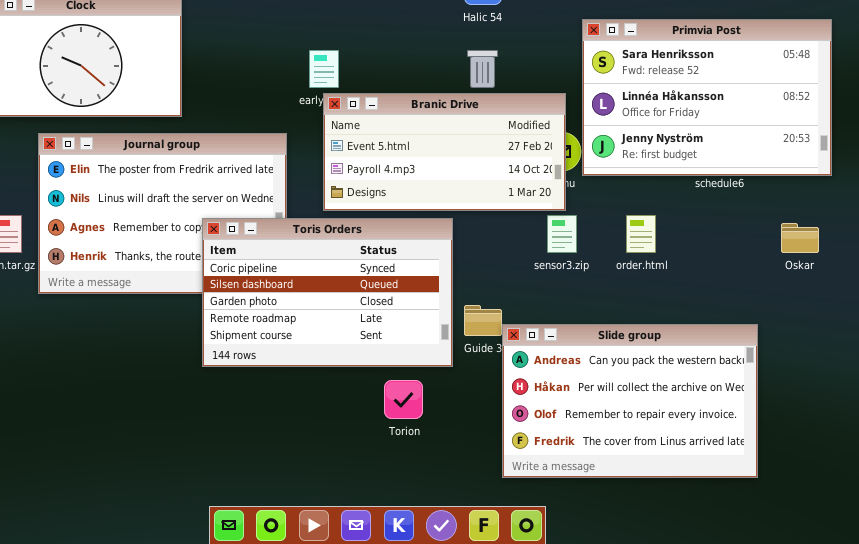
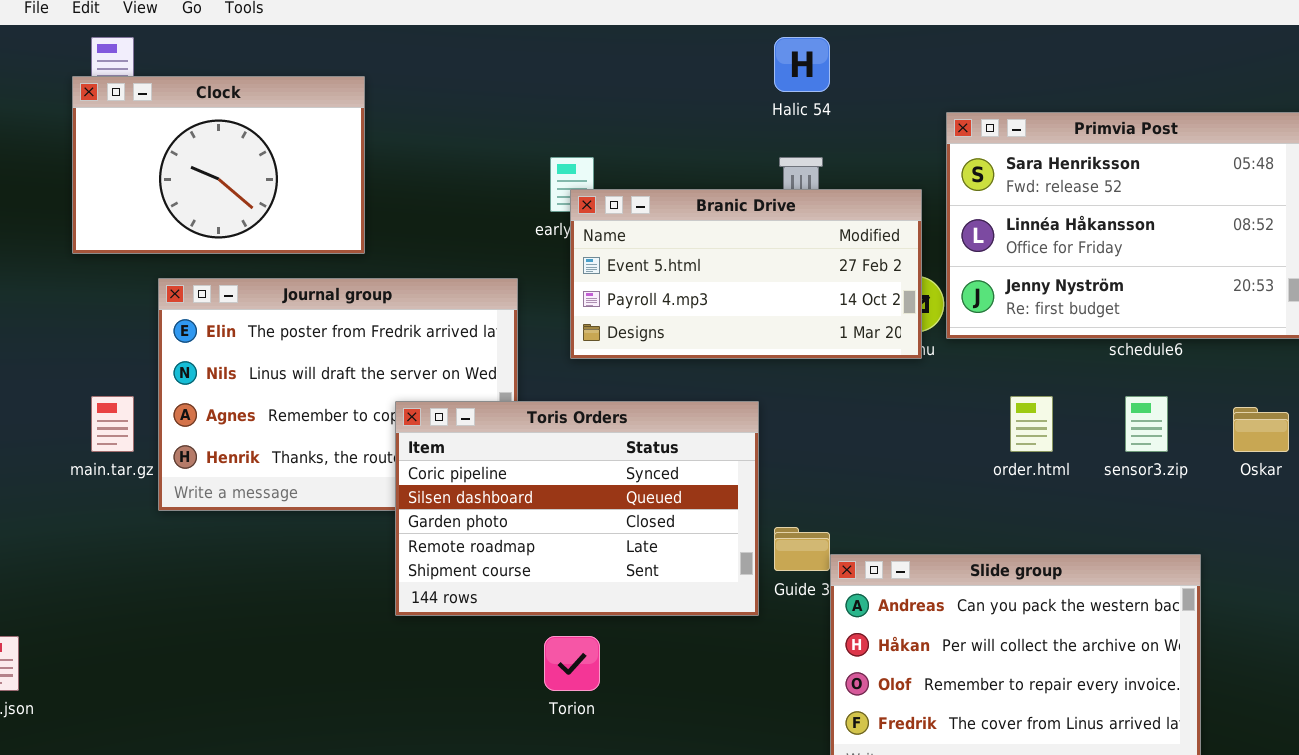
Branic Drive: [323,93,566,211] -> [570,189,922,359], moved
sensor3.zip: [547,215,577,253] -> [1125,396,1168,452], moved
Torion: [384,380,423,419] -> [544,636,600,691], moved

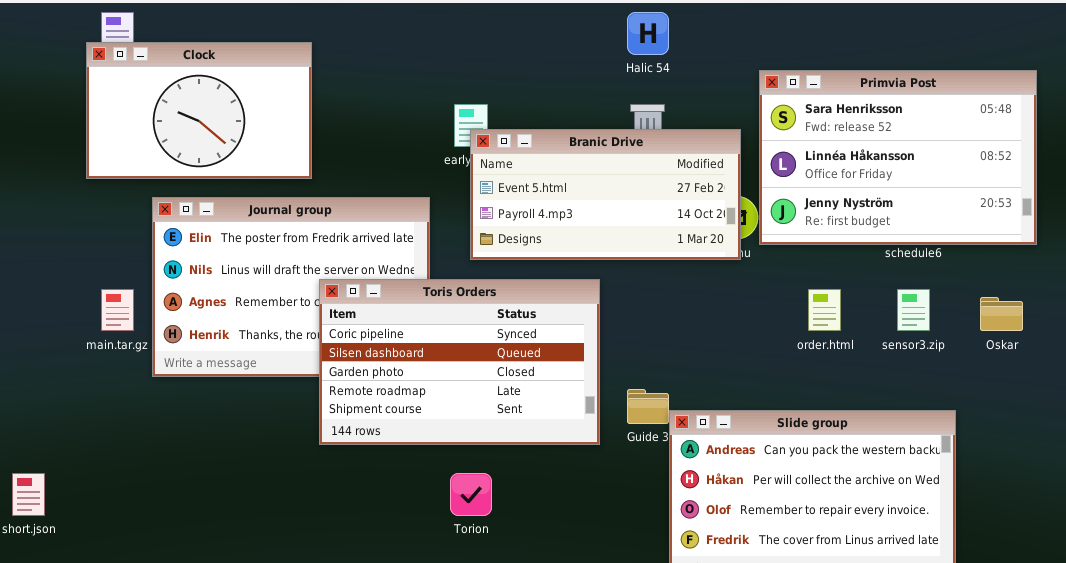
Toris Orders: [395,401,759,616] -> [319,279,600,445], moved

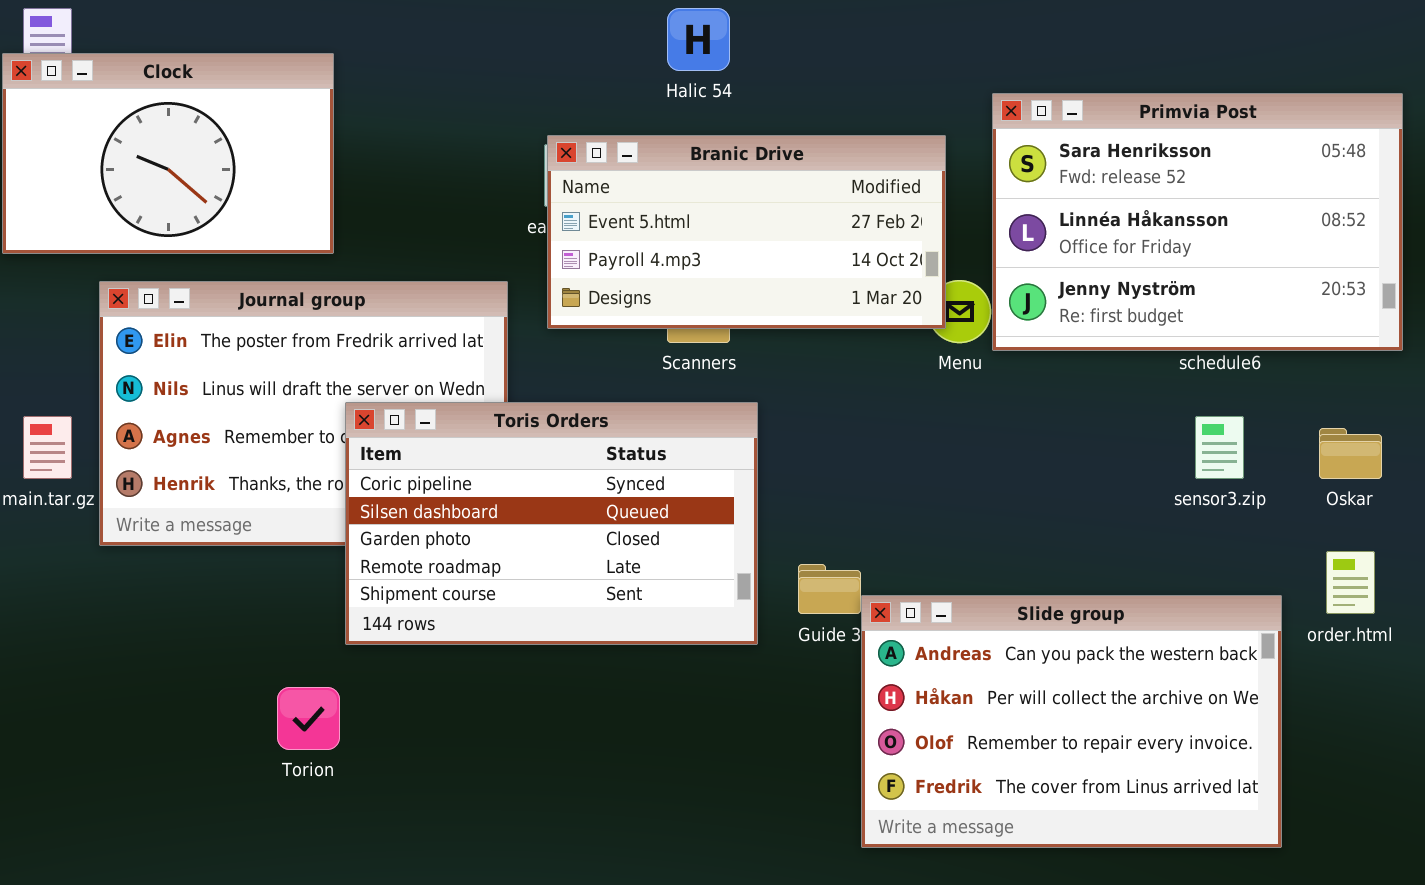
Halic 54: [627,12,669,55] -> [667,8,730,71], moved
Branic Drive: [470,129,741,260] -> [547,135,946,329], moved
order.html: [808,289,841,331] -> [1326,551,1375,614], moved
Torion: [450,473,492,516] -> [277,687,340,750], moved

